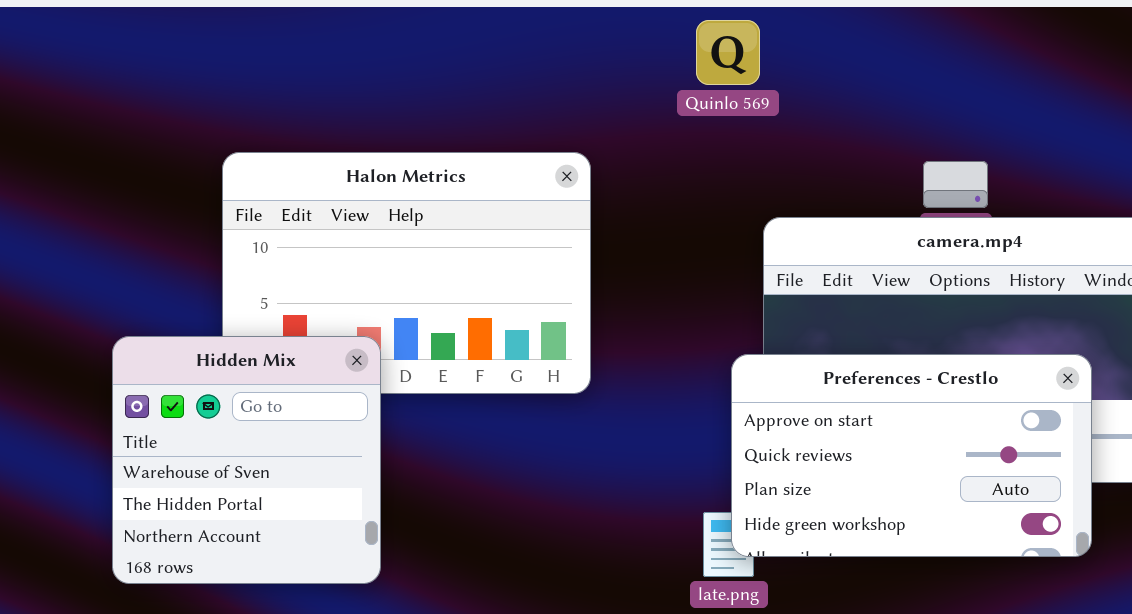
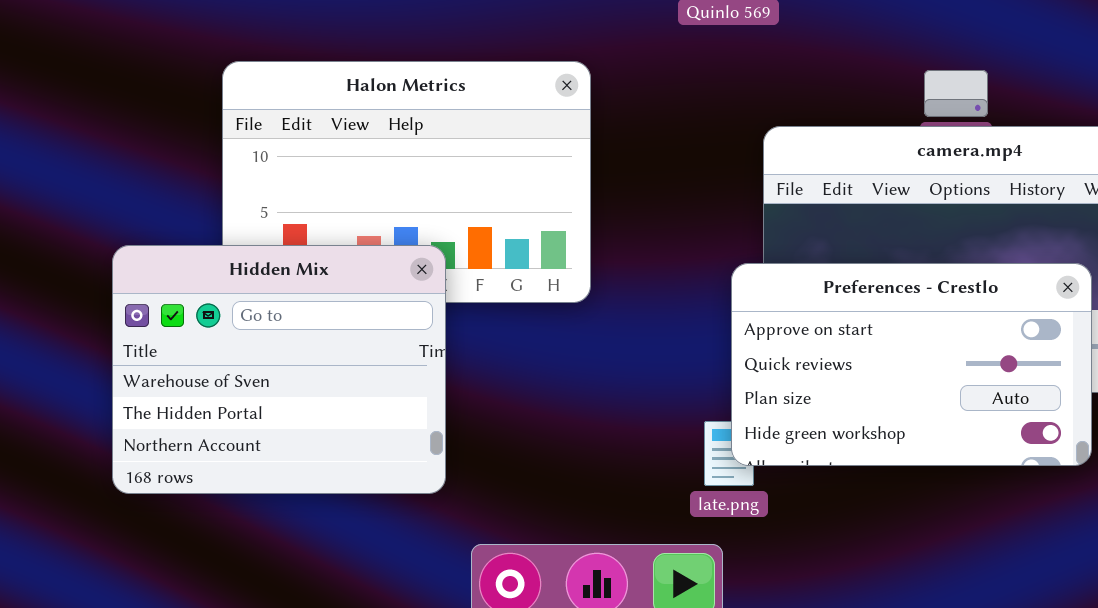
Hidden Mix: [112,336,381,584] -> [112,245,446,494], resized

